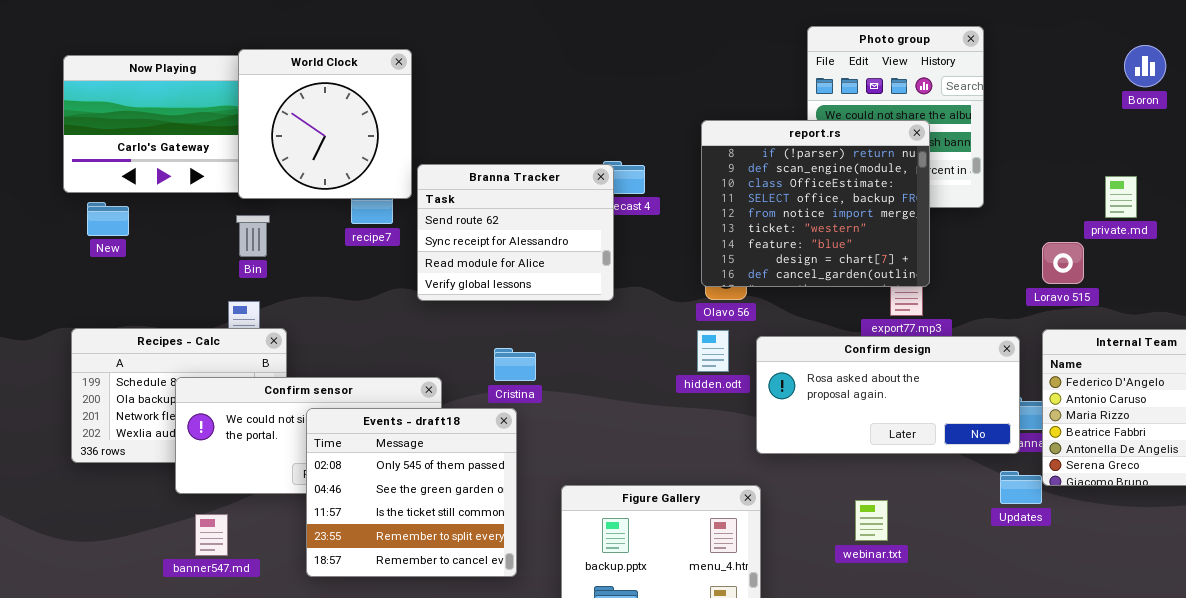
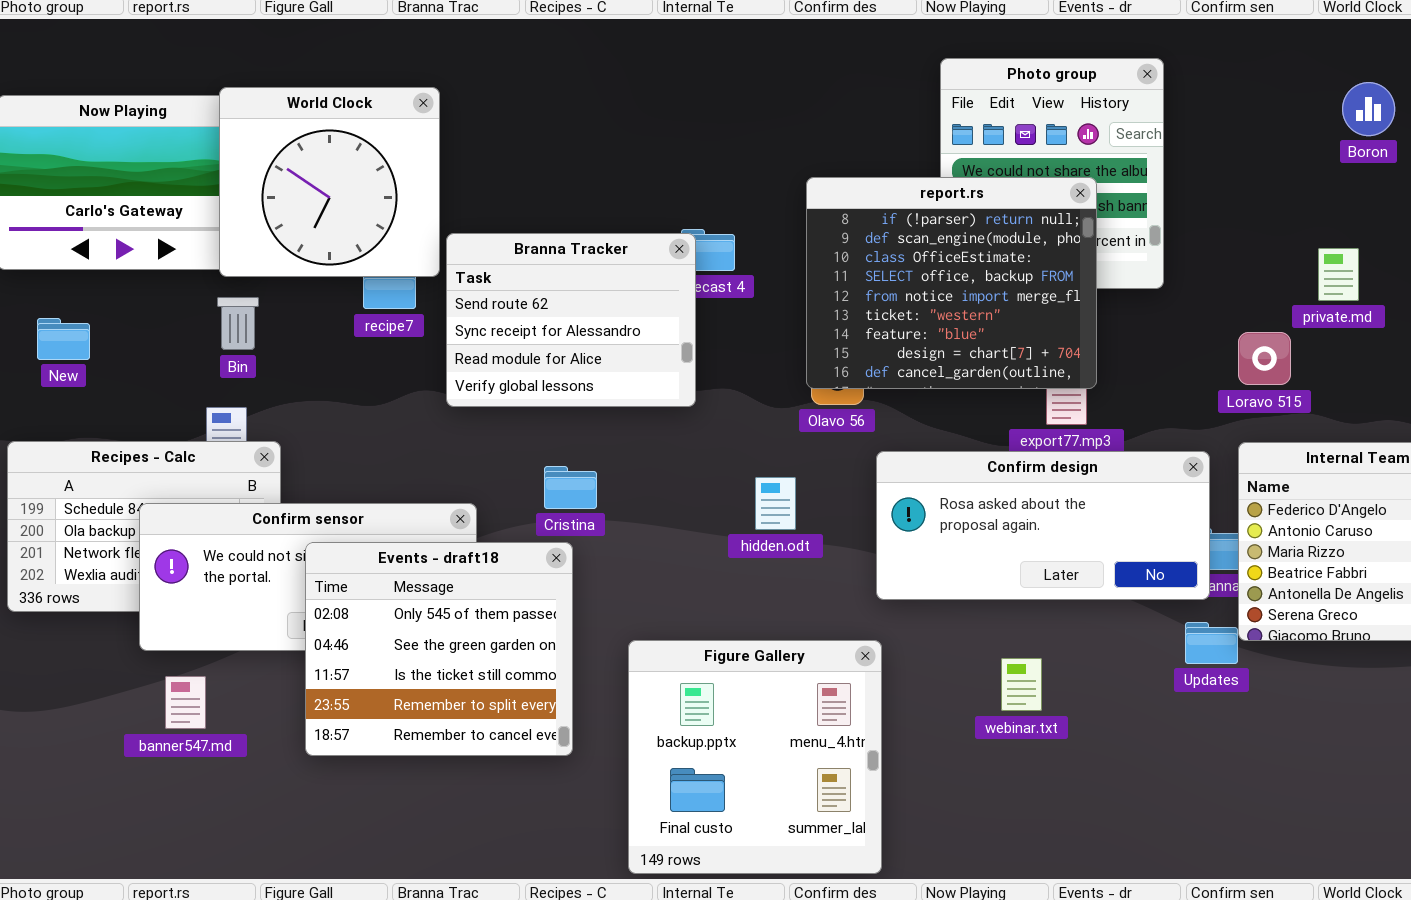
New: [87,202,129,236] -> [37,318,90,360], moved
hidden.odt: [697,330,729,372] -> [755,477,796,530], moved

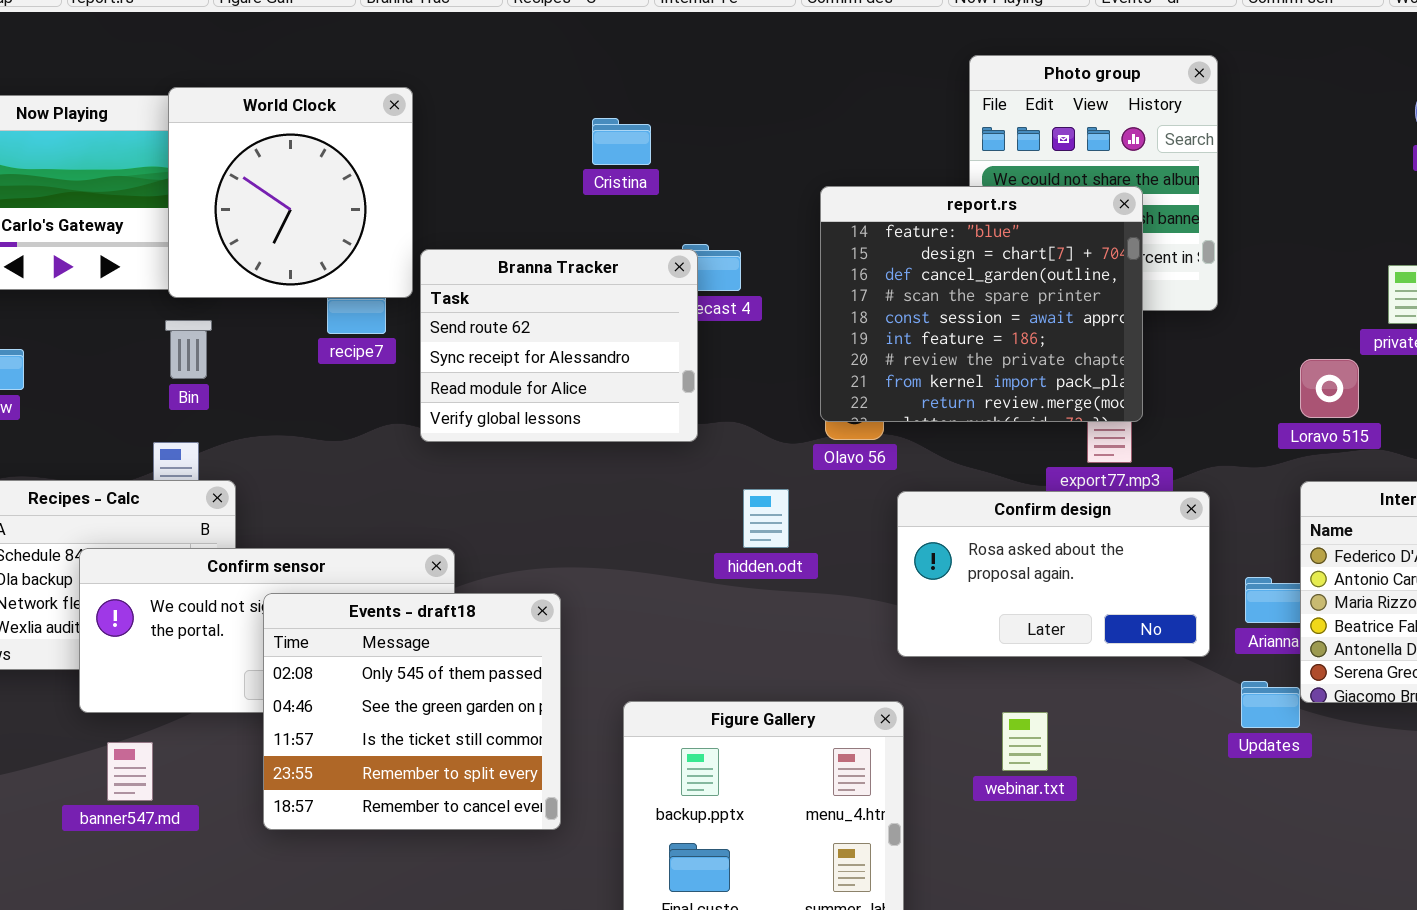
report.rs: [806,177,1097,389] -> [820,186,1143,422], scrolled down 6 rows
Confirm design: [876,451,1210,600] -> [897,491,1210,657], resized
Cristina: [544,466,597,509] -> [592,118,651,165], moved
hidden.odt: [755,477,796,530] -> [743,489,789,548], moved
webinar.txt: [1001,658,1042,711] -> [1002,712,1048,771], moved

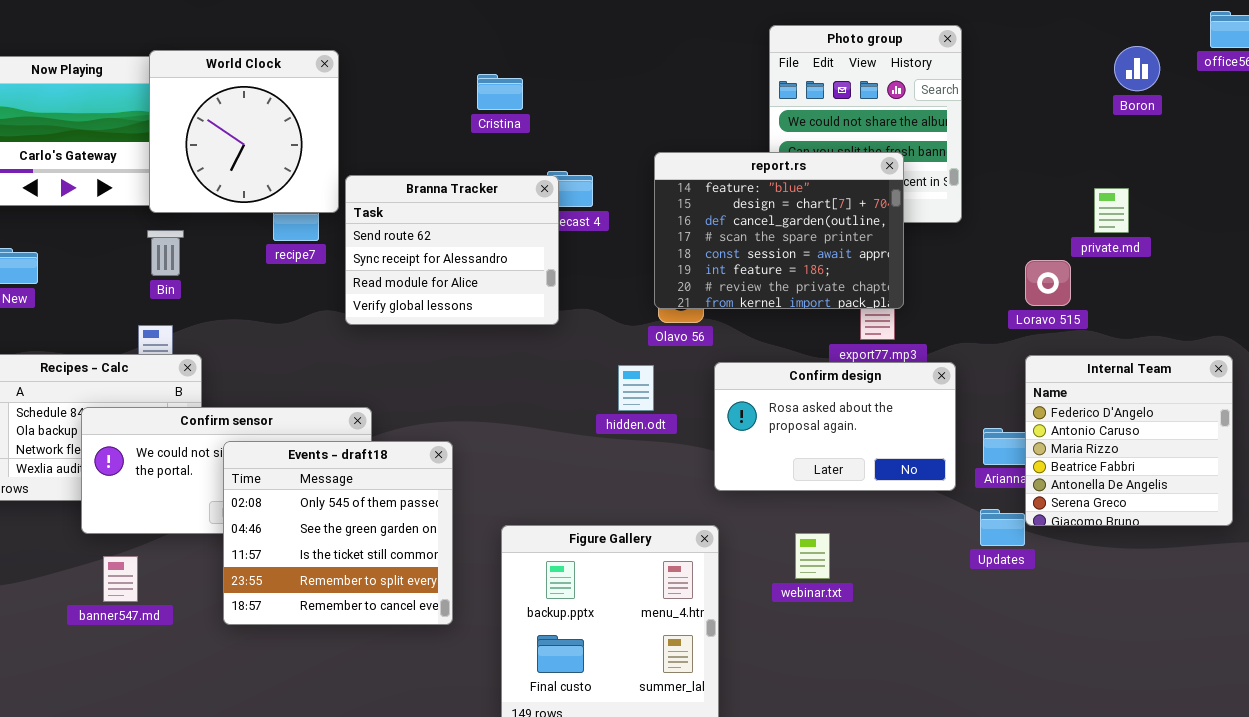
report.rs: [820,186,1143,422] -> [654,152,904,309], resized
hidden.odt: [743,489,789,548] -> [618,365,654,411], moved

